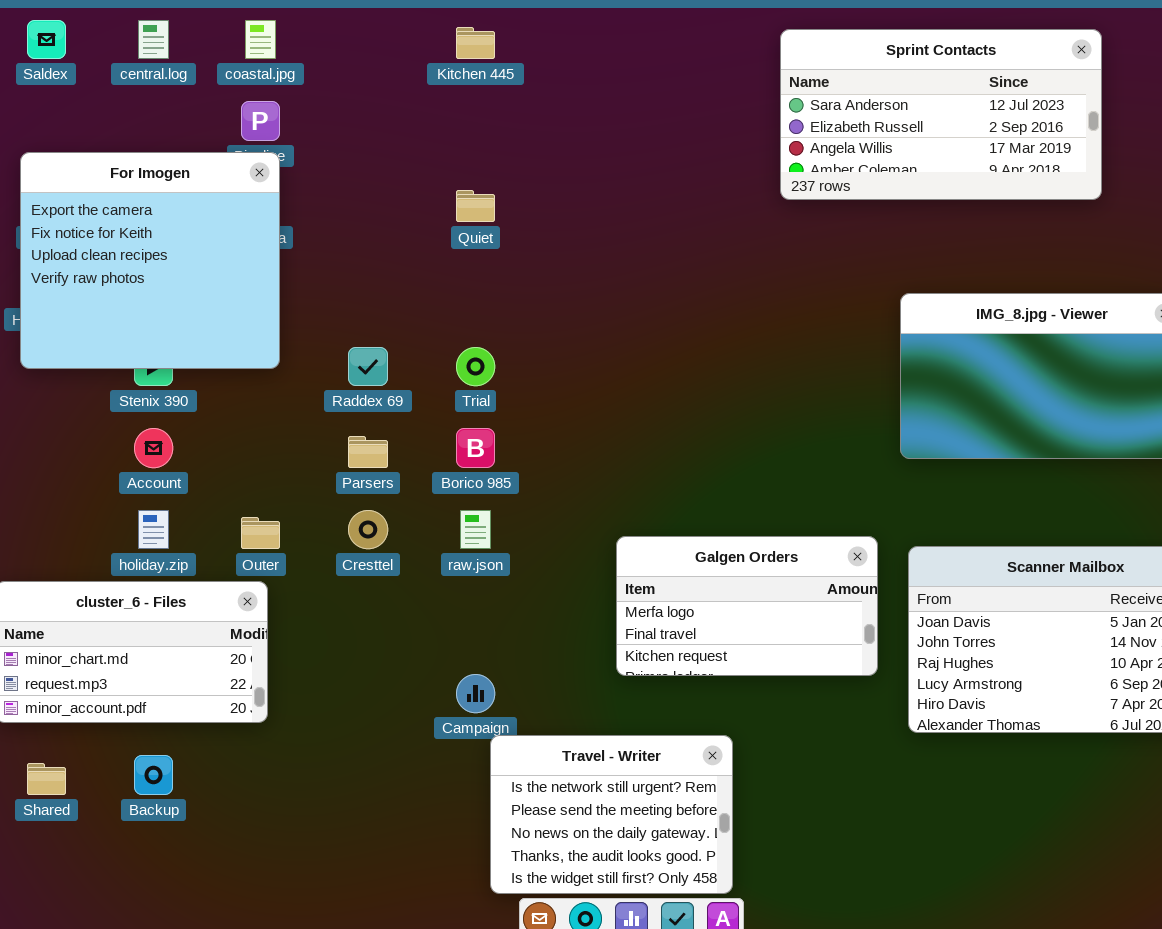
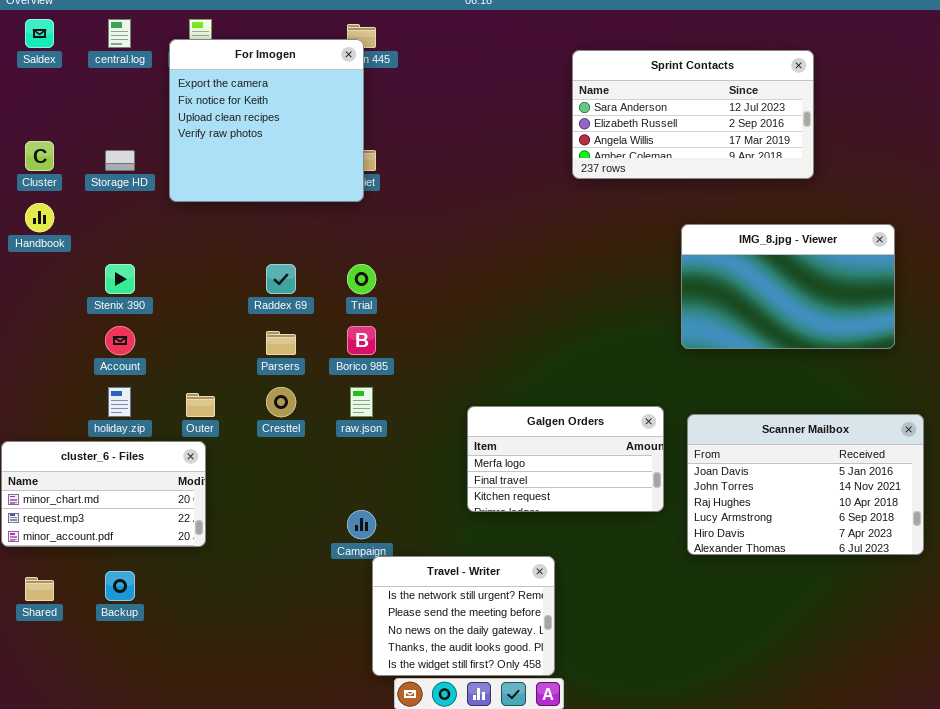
Sprint Contacts: [780,29,1102,200] -> [572,50,814,179], moved
For Imogen: [20,152,280,369] -> [169,39,364,202], moved

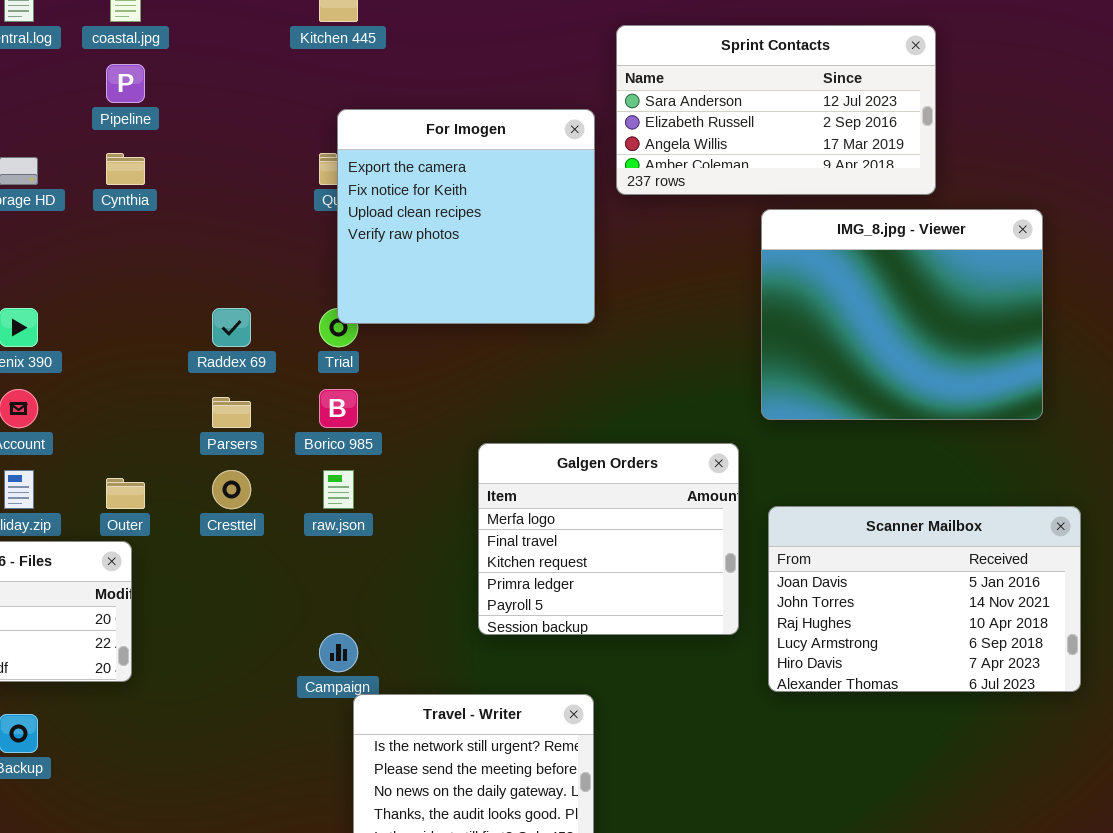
For Imogen: [169,39,364,202] -> [337,109,595,324], moved
IMG_8.jpg - Viewer: [681,224,895,349] -> [761,209,1043,420], resized
Galgen Orders: [467,406,664,512] -> [478,443,739,635], resized

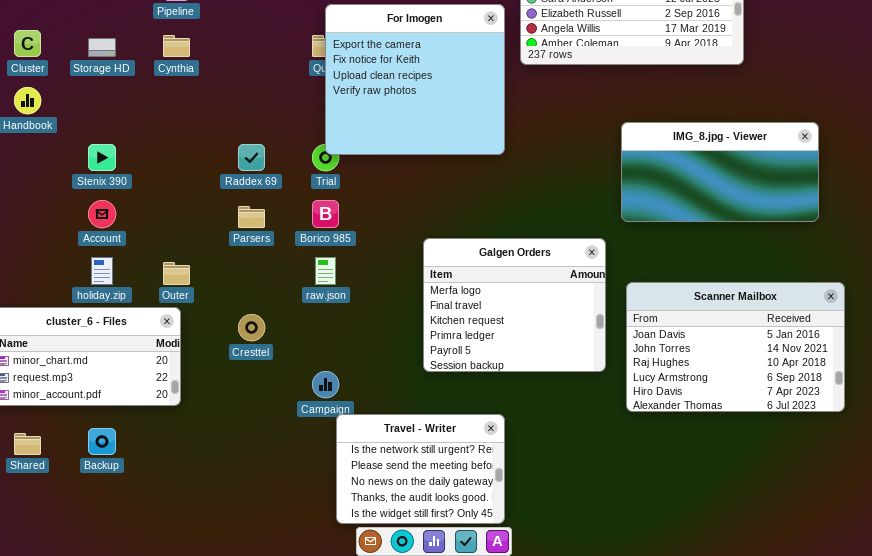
IMG_8.jpg - Viewer: [761,209,1043,420] -> [621,122,819,222], resized
Cresttel: [212,470,251,509] -> [238,314,265,341], moved

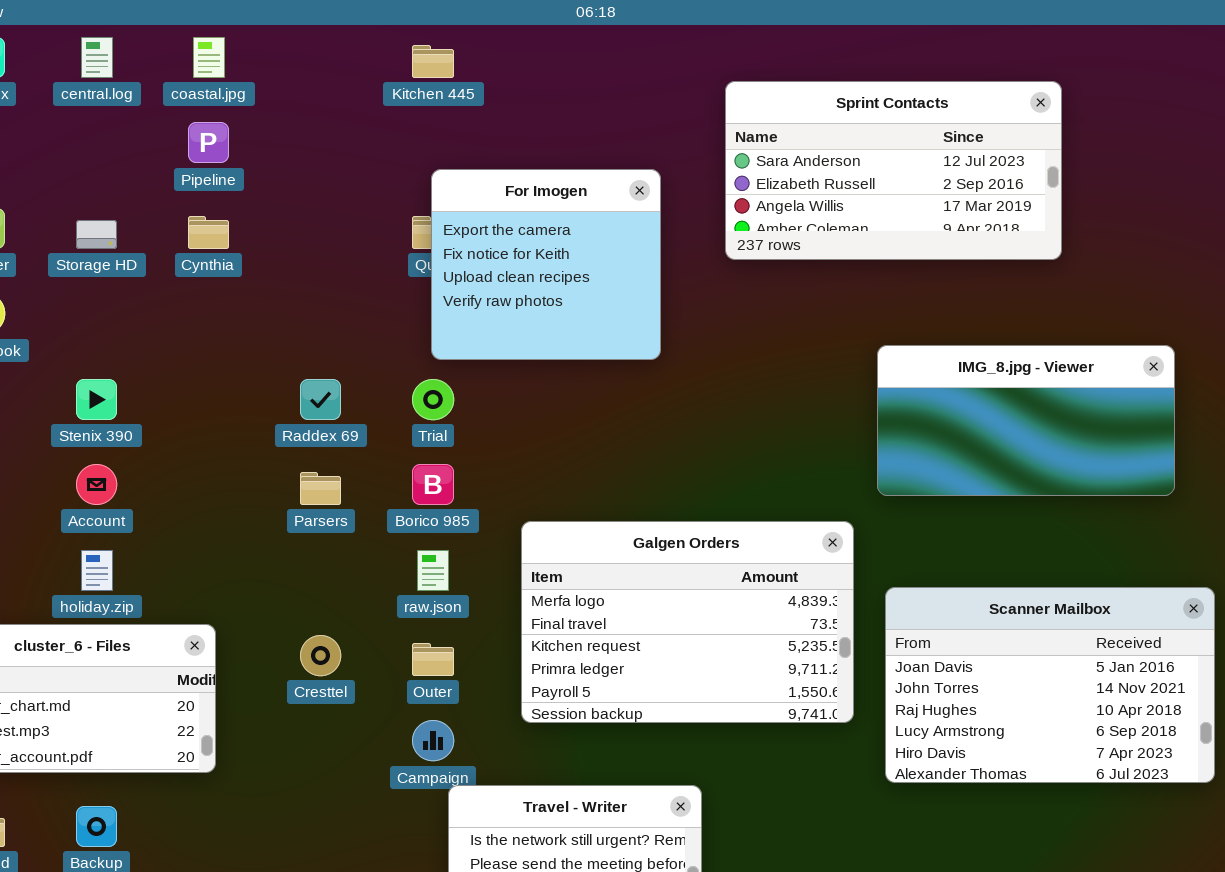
For Imogen: [325,4,505,155] -> [431,169,661,360], resized
Galgen Orders: [423,238,606,372] -> [521,521,854,723], resized
Outer: [163,262,190,285] -> [412,643,454,676], moved

